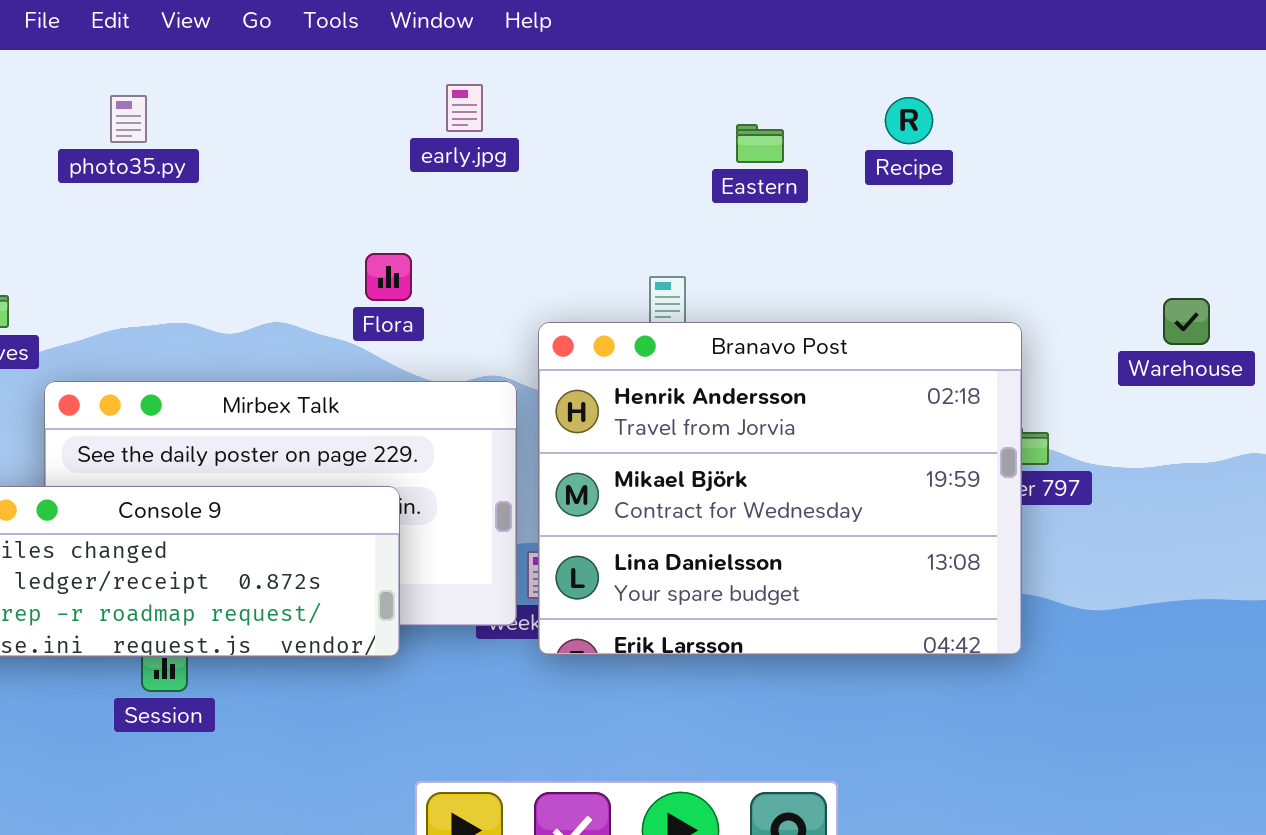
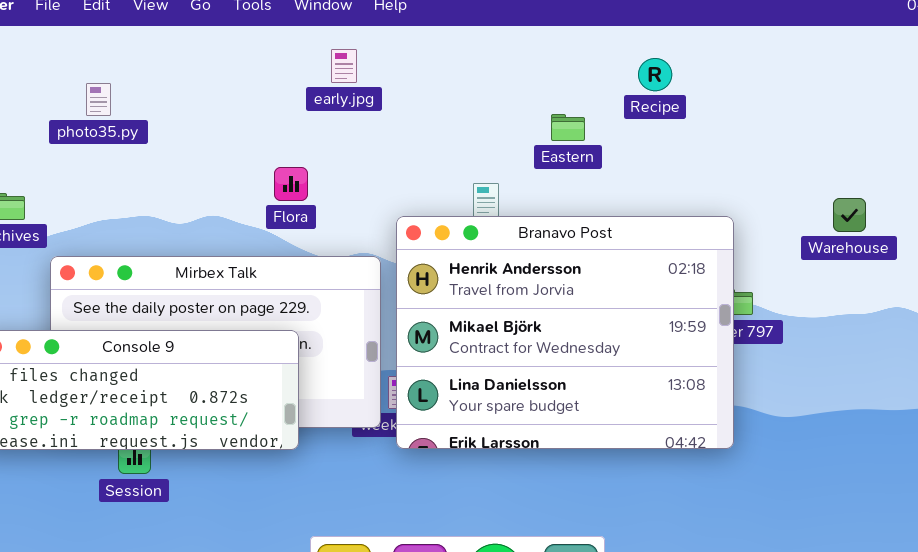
photo35.py: [110,95,147,143] -> [86,83,111,116], moved
Eastern: [736,124,784,163] -> [551,114,585,141], moved

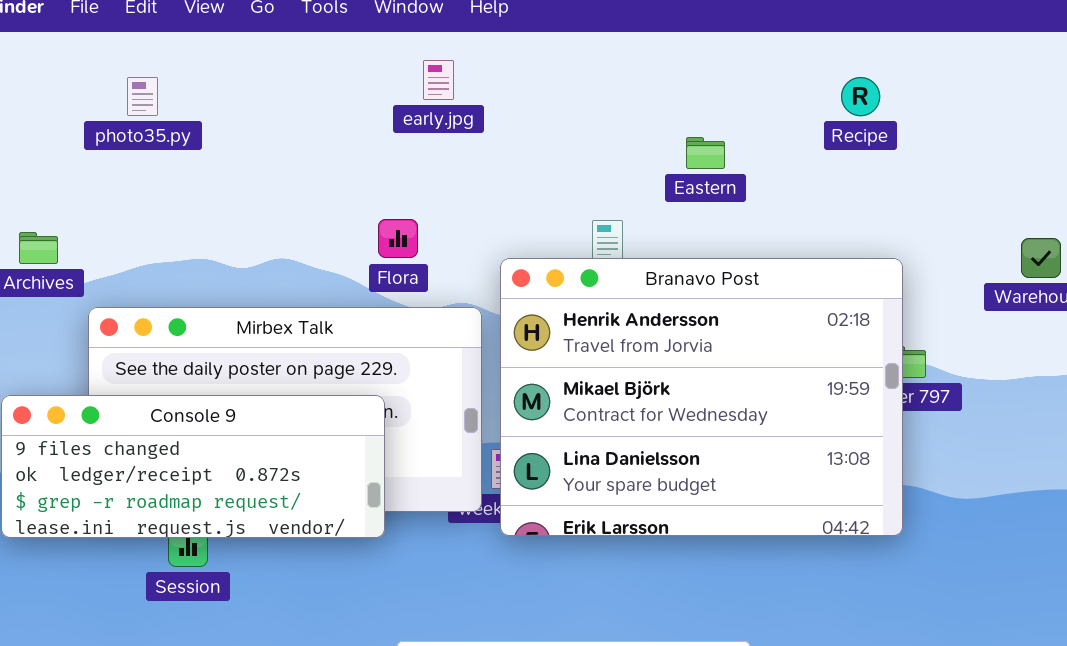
Recipe: [638,58,672,91] -> [841,77,880,116], moved
photo35.py: [86,83,111,116] -> [127,77,158,116], moved
Flora: [274,167,308,201] -> [378,219,418,258], moved

